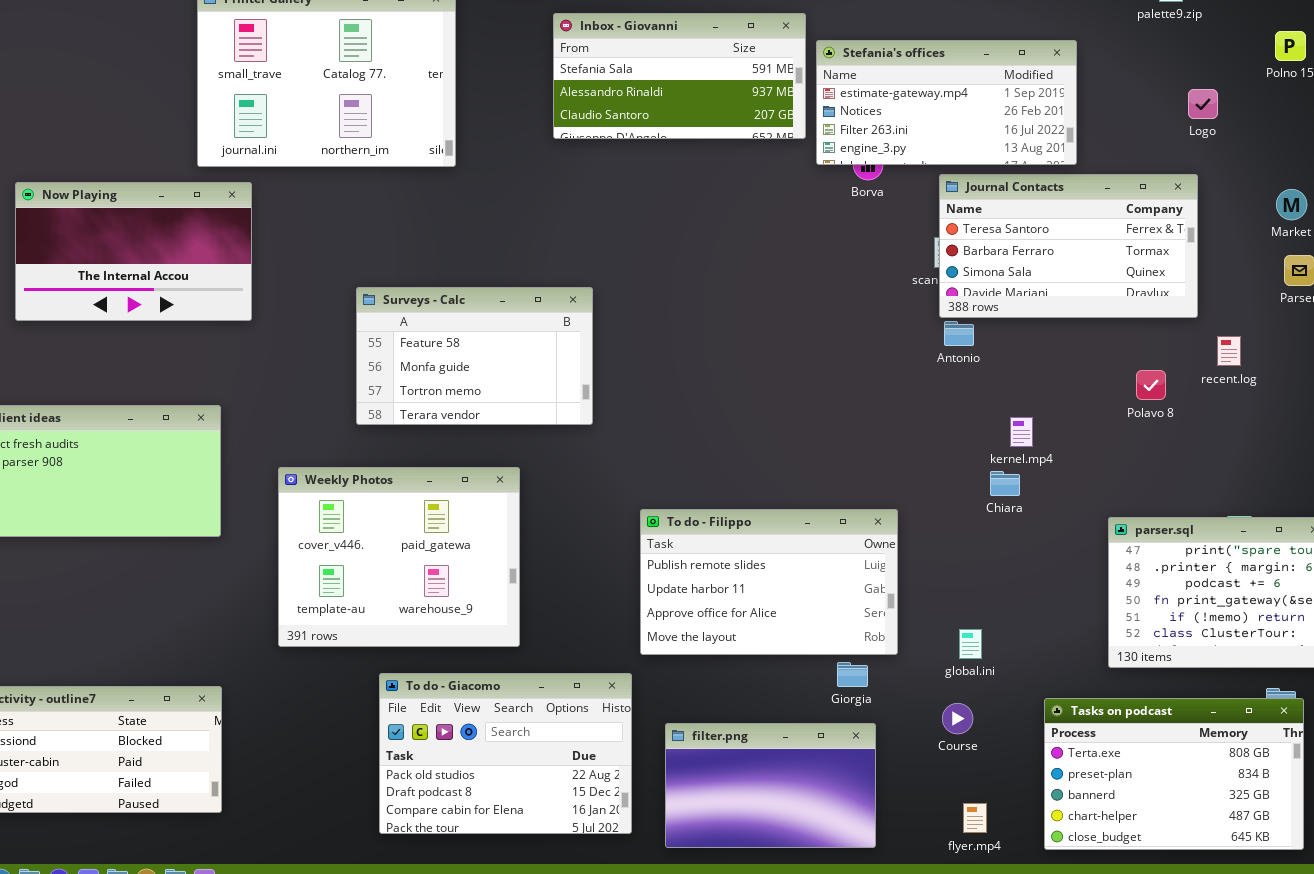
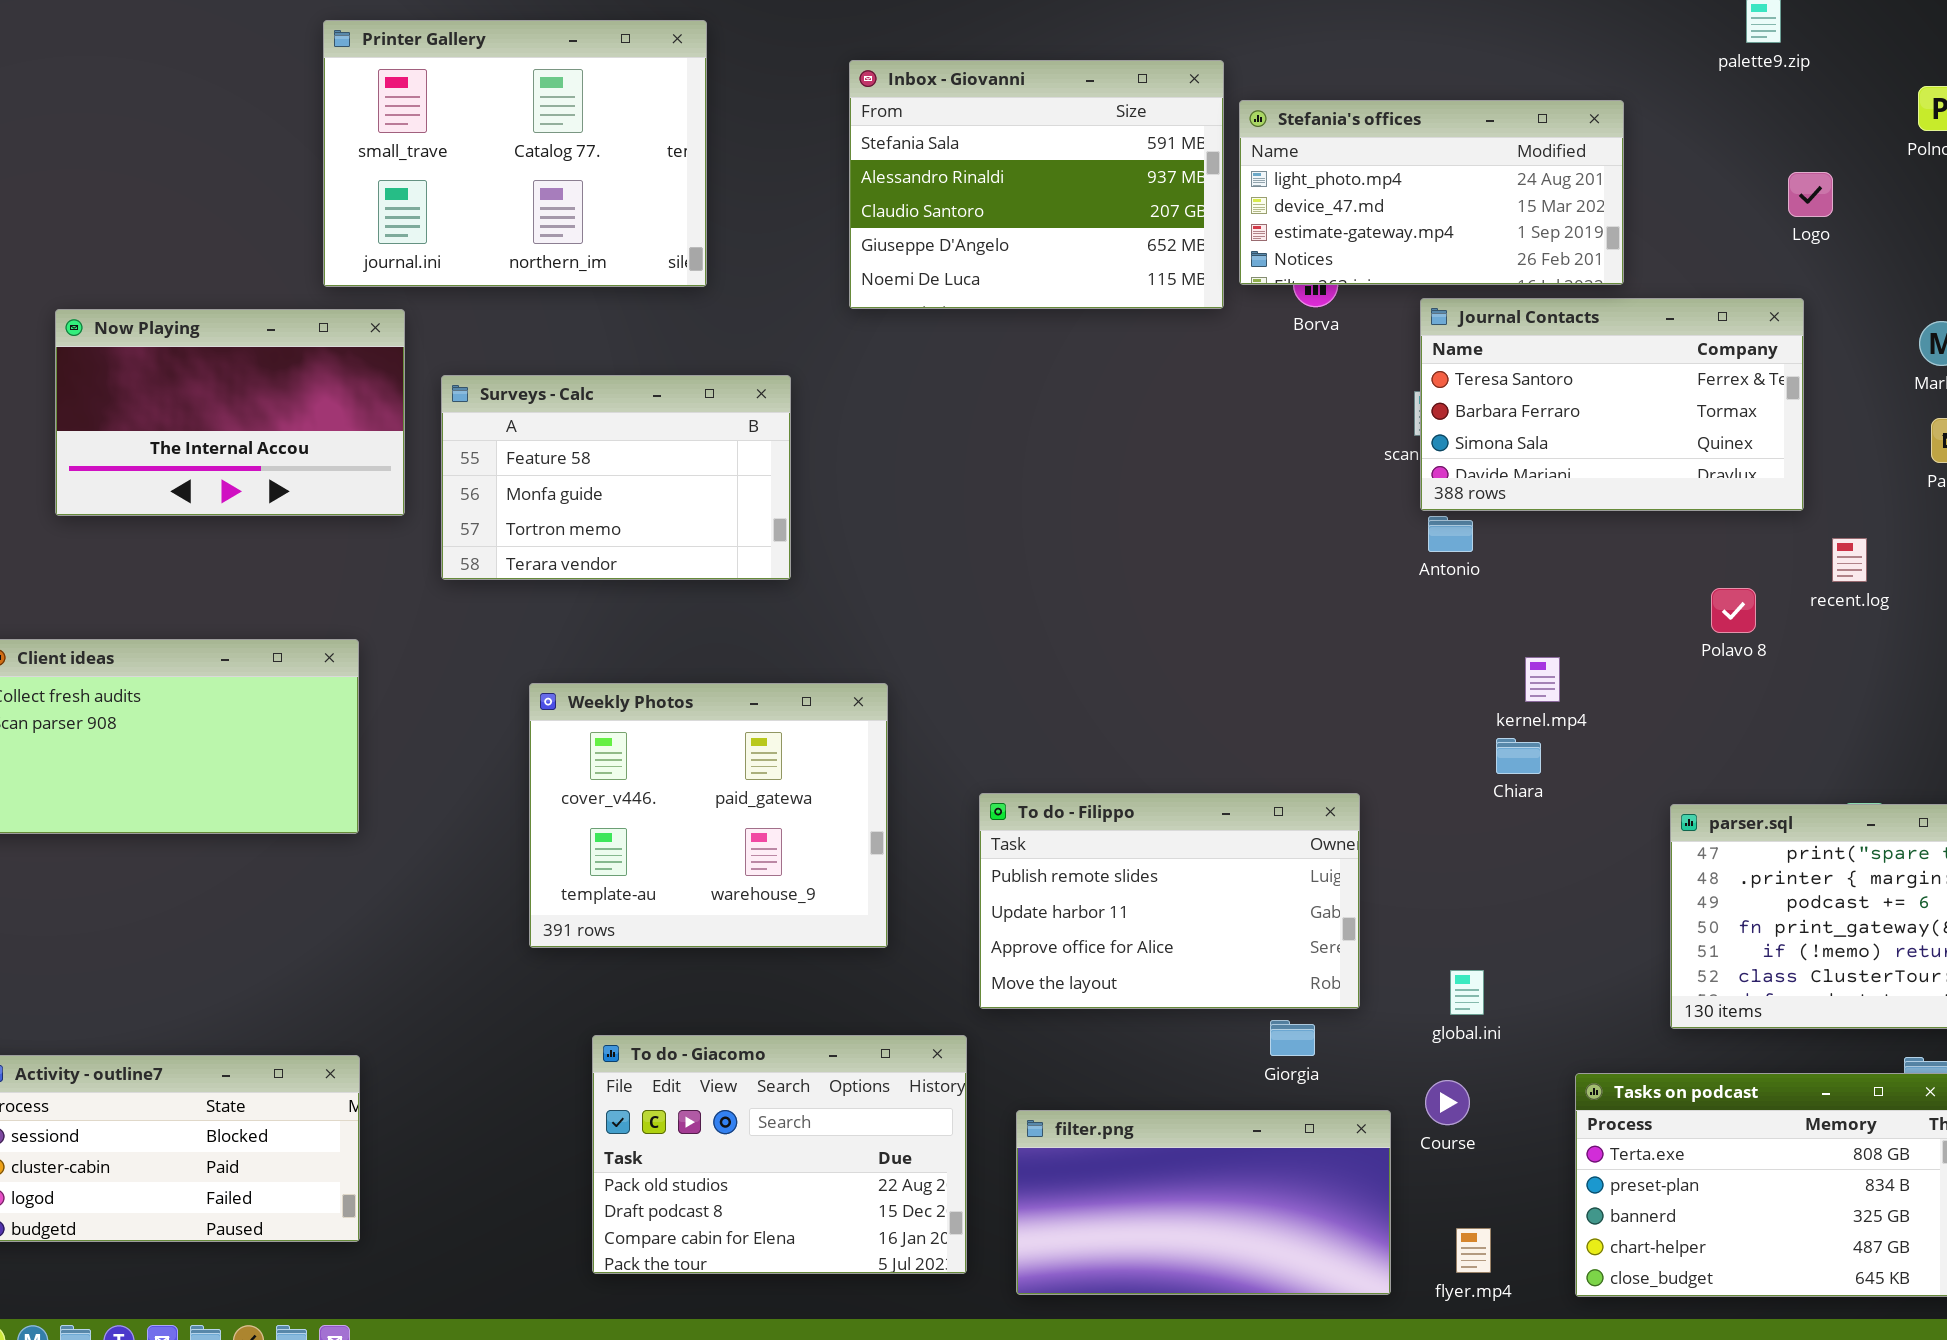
Inbox - Giovanni: [553,13,806,139] -> [849,60,1224,309], resized
Stefania's offices: [816,40,1077,165] -> [1239,100,1624,285], scrolled up 2 rows
Surveys - Calc: [356,287,593,425] -> [441,375,791,580], moved
Weekly Photos: [278,467,520,647] -> [529,683,888,948], moved
filter.png: [665,723,876,848] -> [1016,1110,1391,1295], resized

